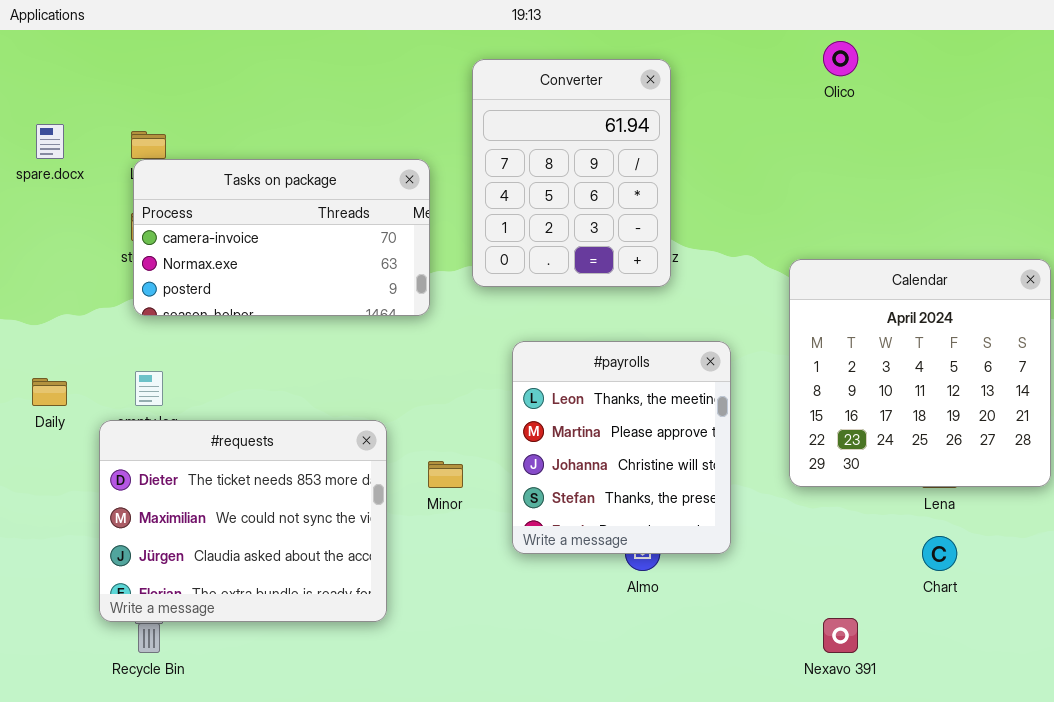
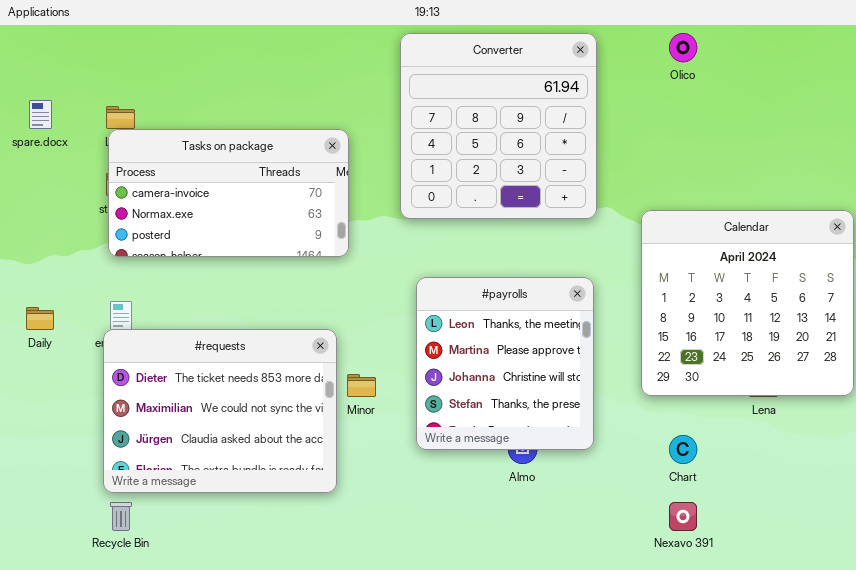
Converter: [472,59,671,287] -> [400,33,597,219], moved, resized
#requests: [99,420,387,622] -> [103,329,337,493], moved
Chart: [922,536,957,571] -> [669,435,697,464], moved

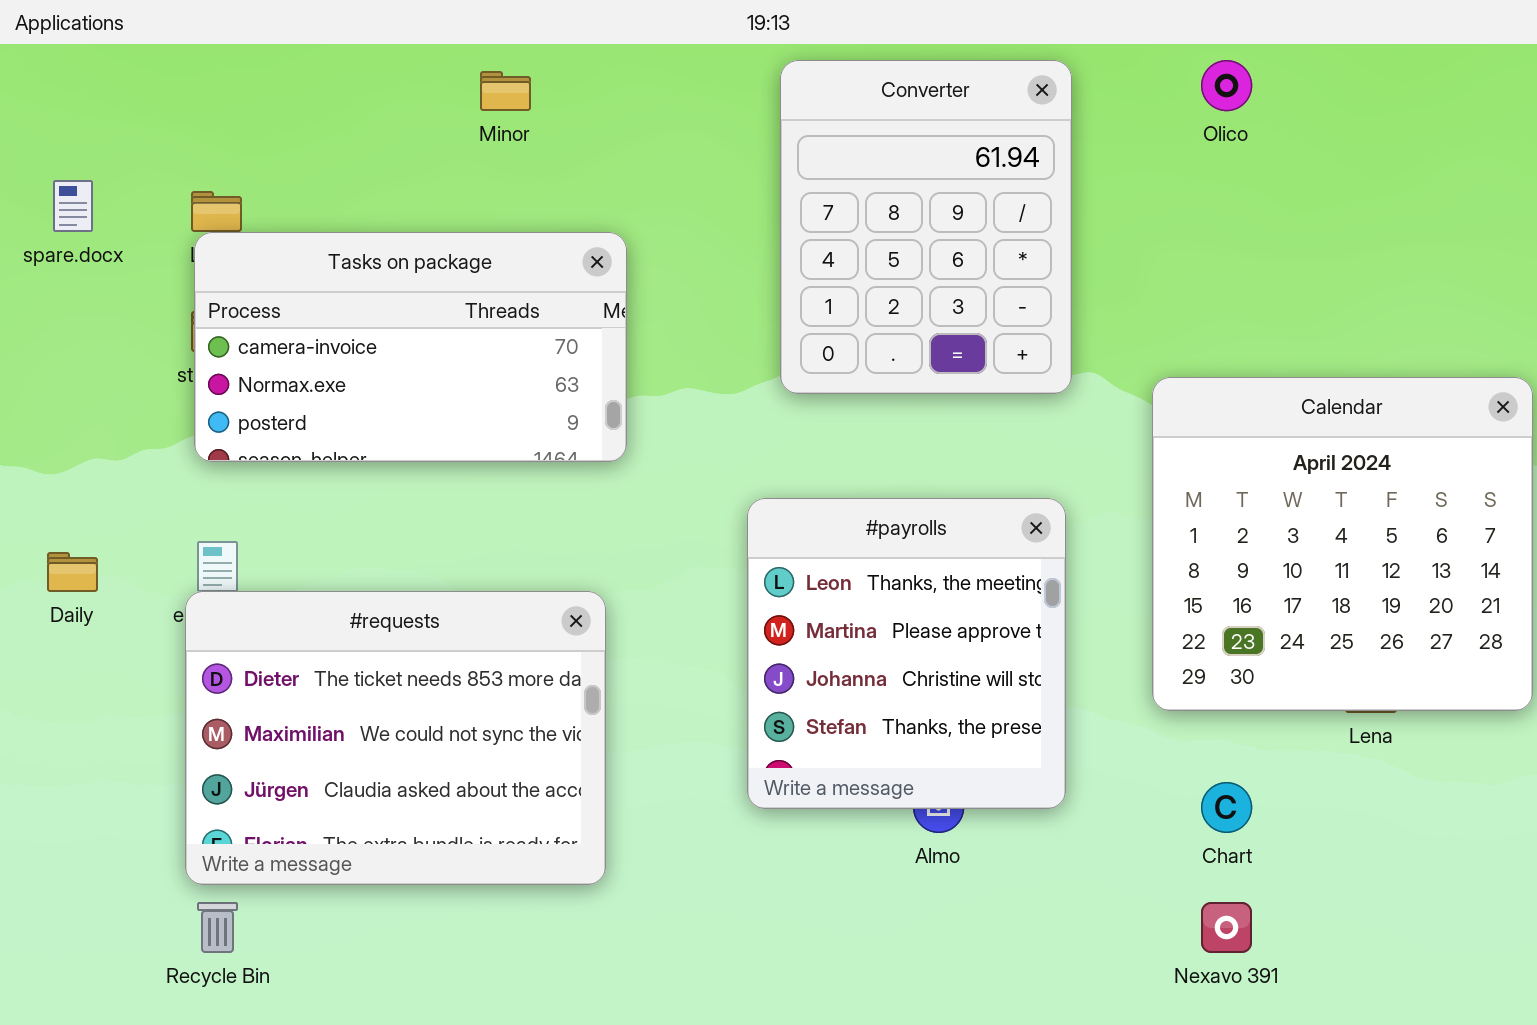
Converter: [400,33,597,219] -> [780,60,1072,394], resized
Minor: [347,374,376,397] -> [480,71,531,111], moved

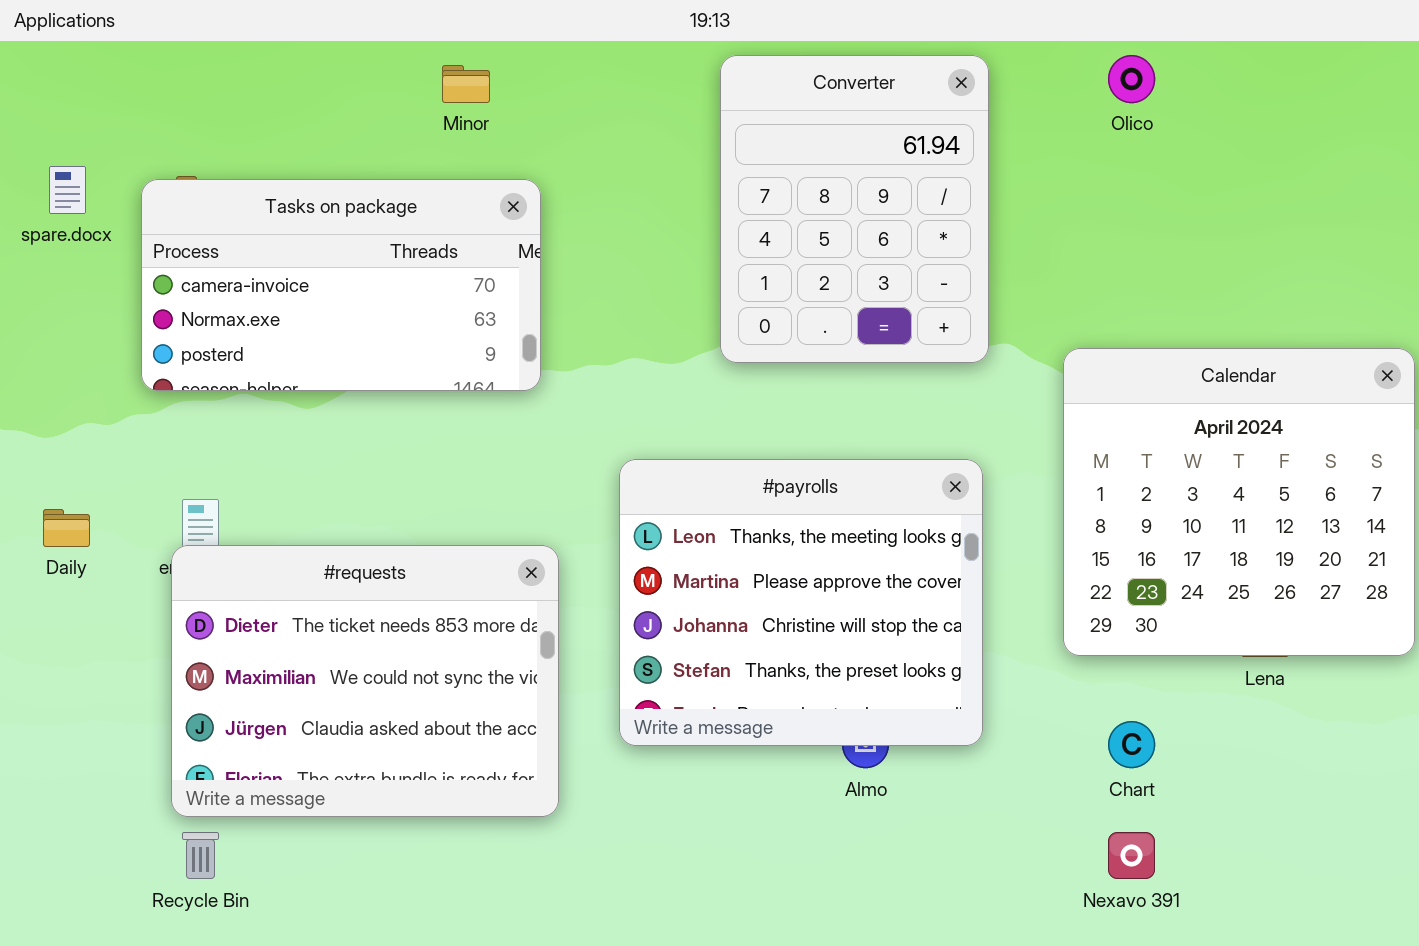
Tasks on package: [194,232,627,462] -> [141,179,541,391], moved
#payrolls: [747,498,1066,809] -> [619,459,983,746], resized

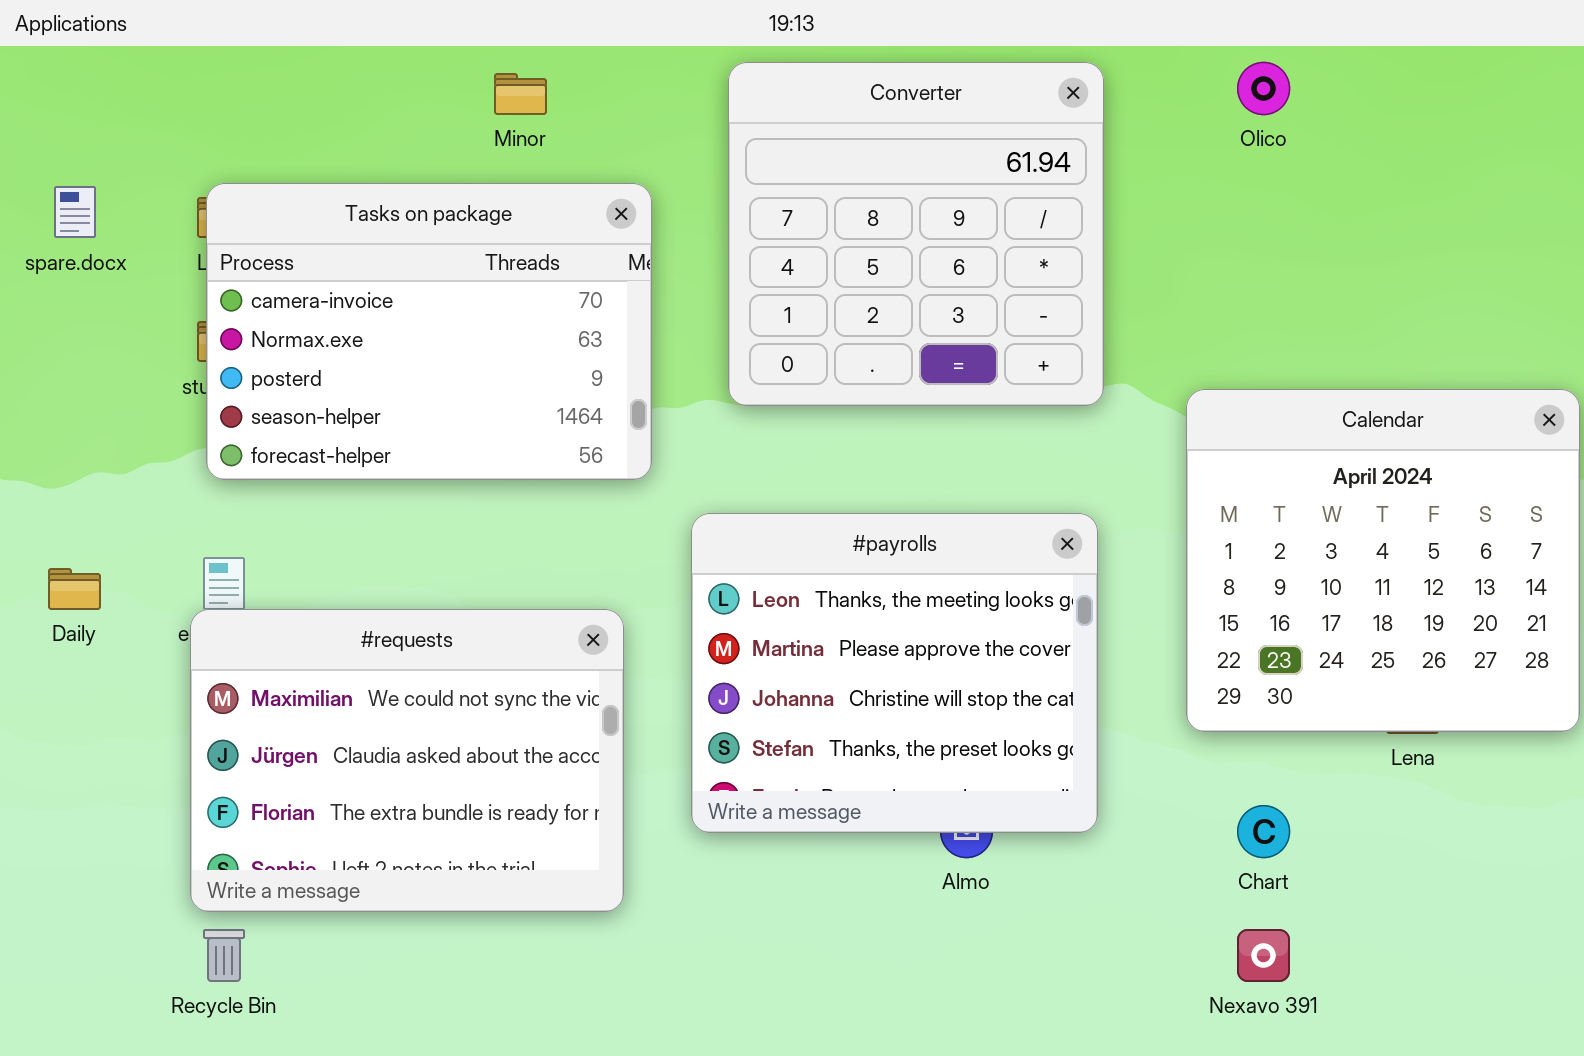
Converter: [720,55,989,363] -> [728,62,1104,406], resized
Tasks on package: [141,179,541,391] -> [206,183,652,480], moved, resized
#requests: [171,545,559,817] -> [190,609,624,912], scrolled down 1 row

